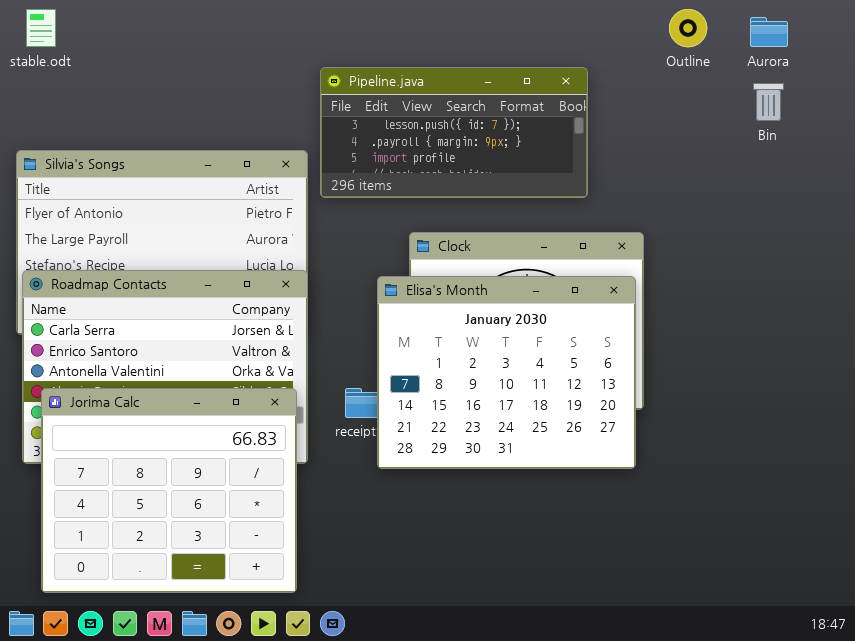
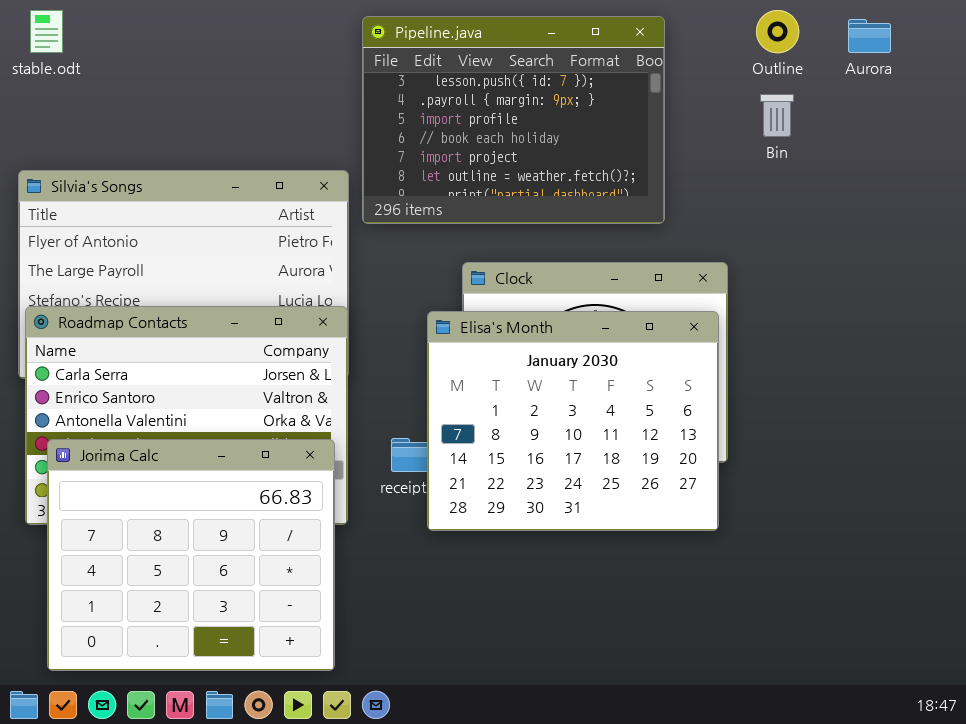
Pipeline.java: [320,67,588,198] -> [362,16,665,224], resized
Bin: [753,83,784,121] -> [760,94,794,137], moved

